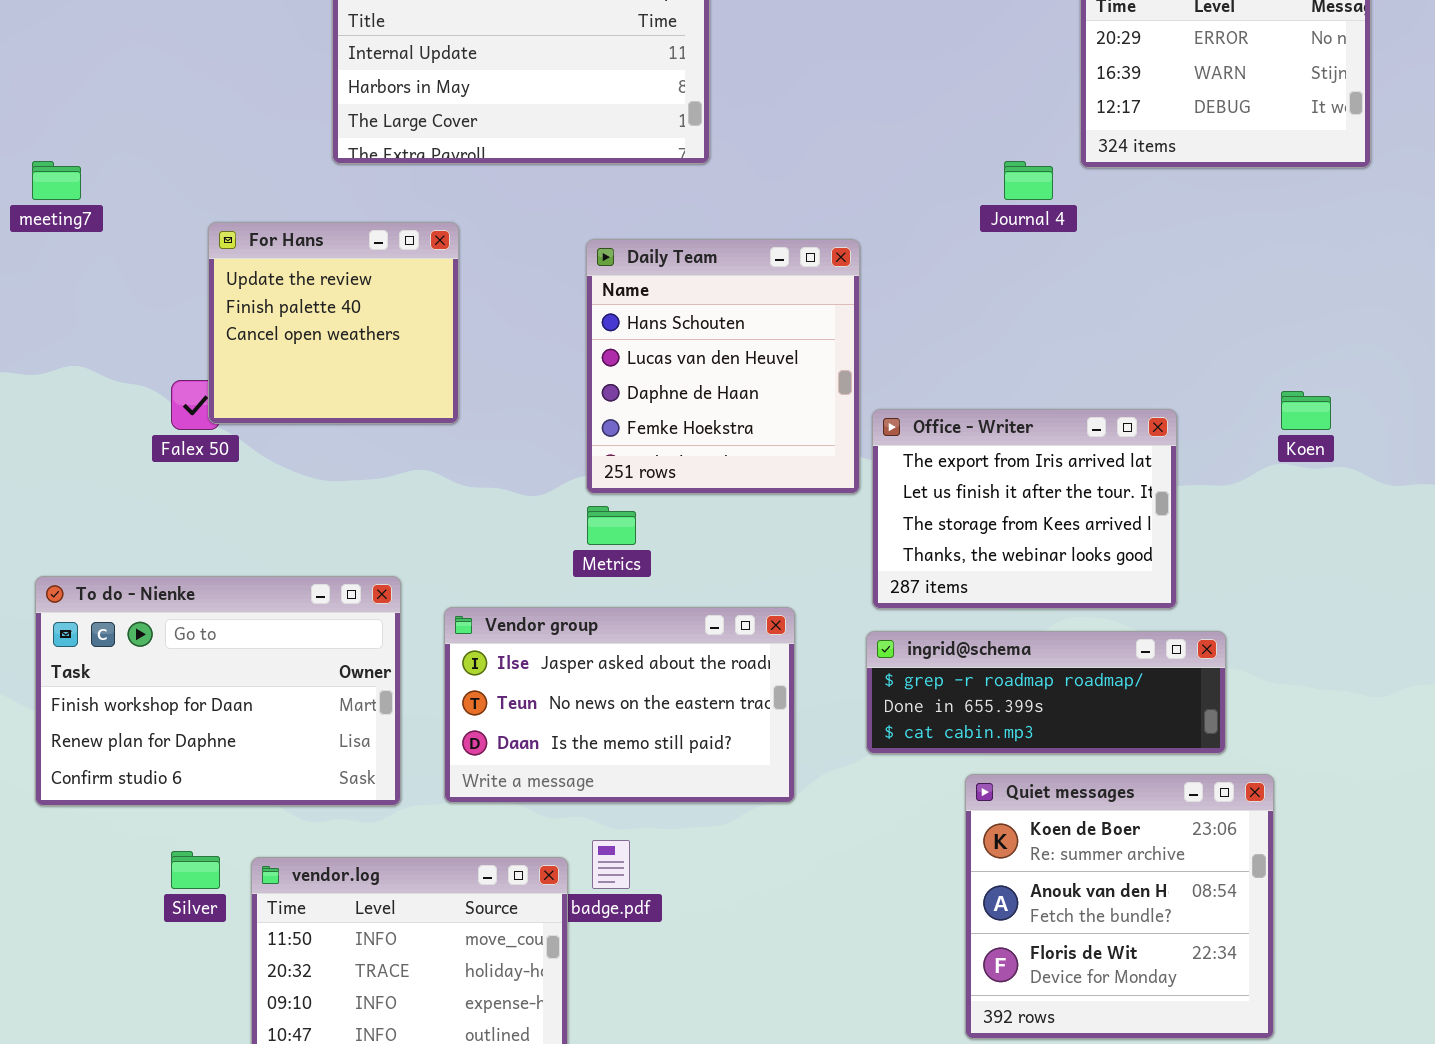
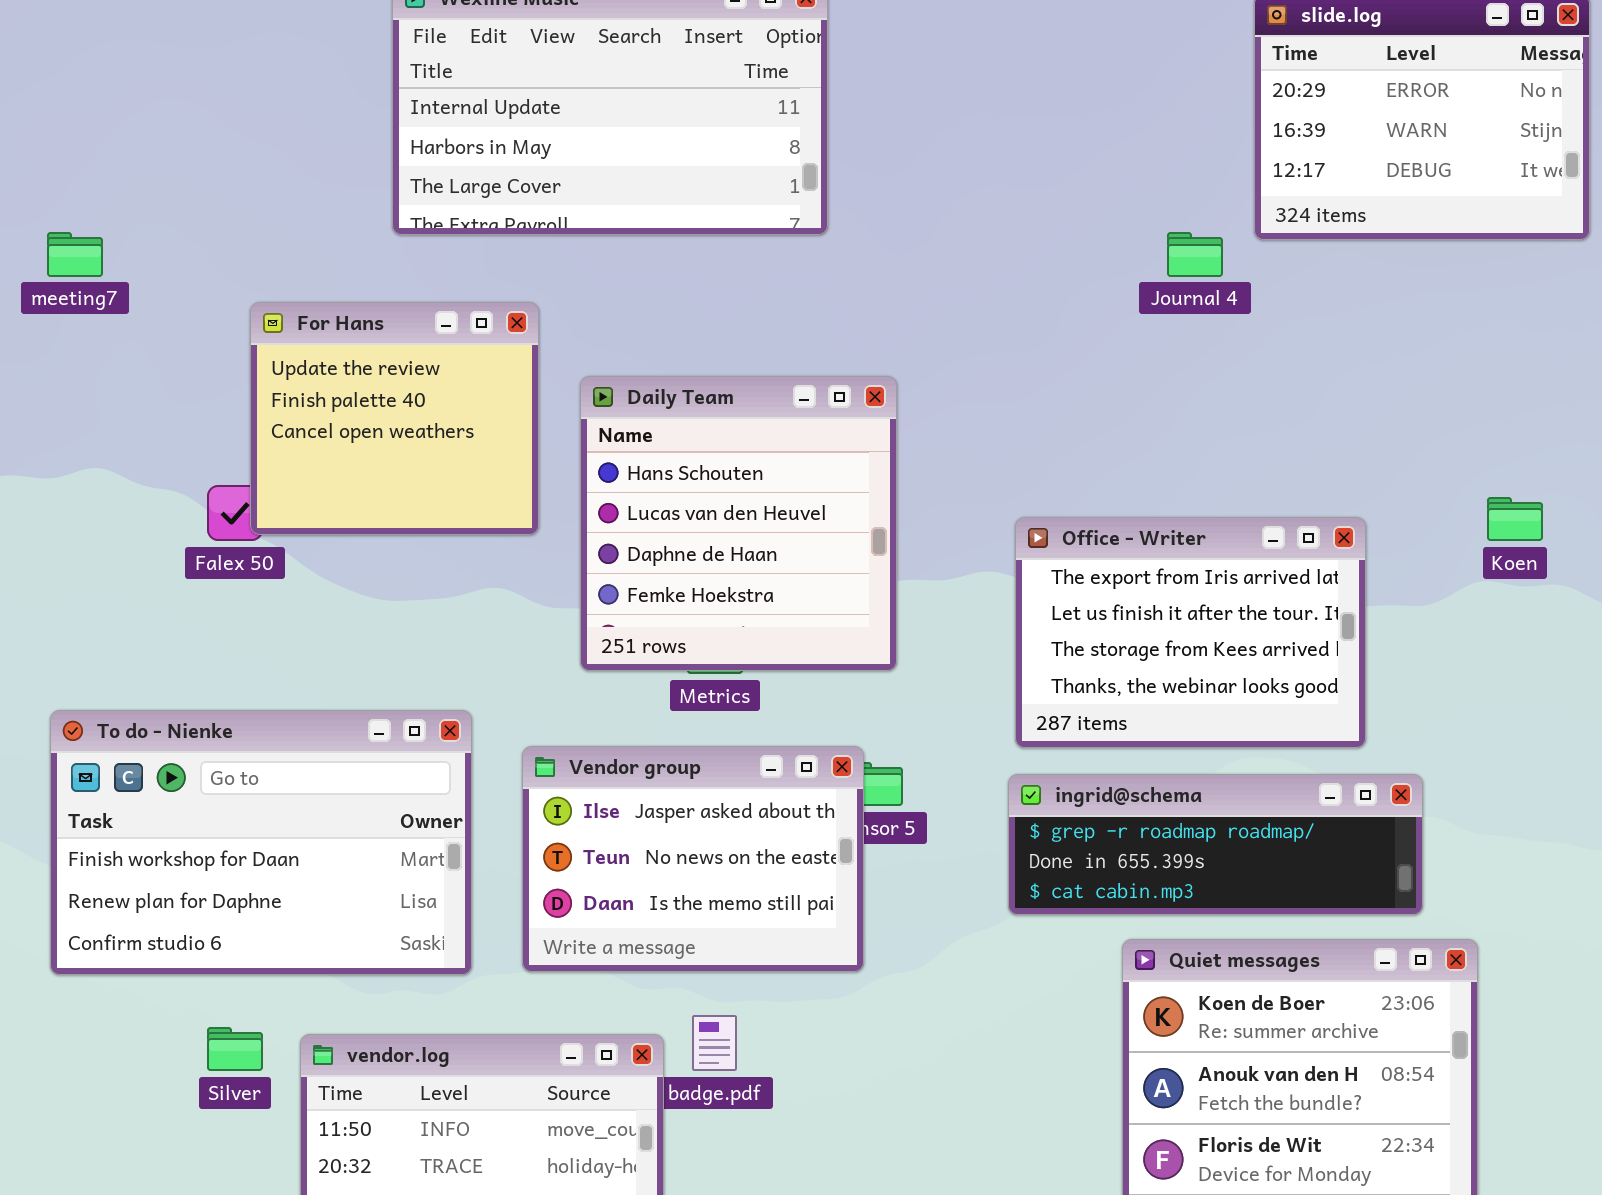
Daily Team: [586,239,860,494] -> [580,376,897,671], moved
Vendor group: [444,607,795,803] -> [522,746,864,972], resized

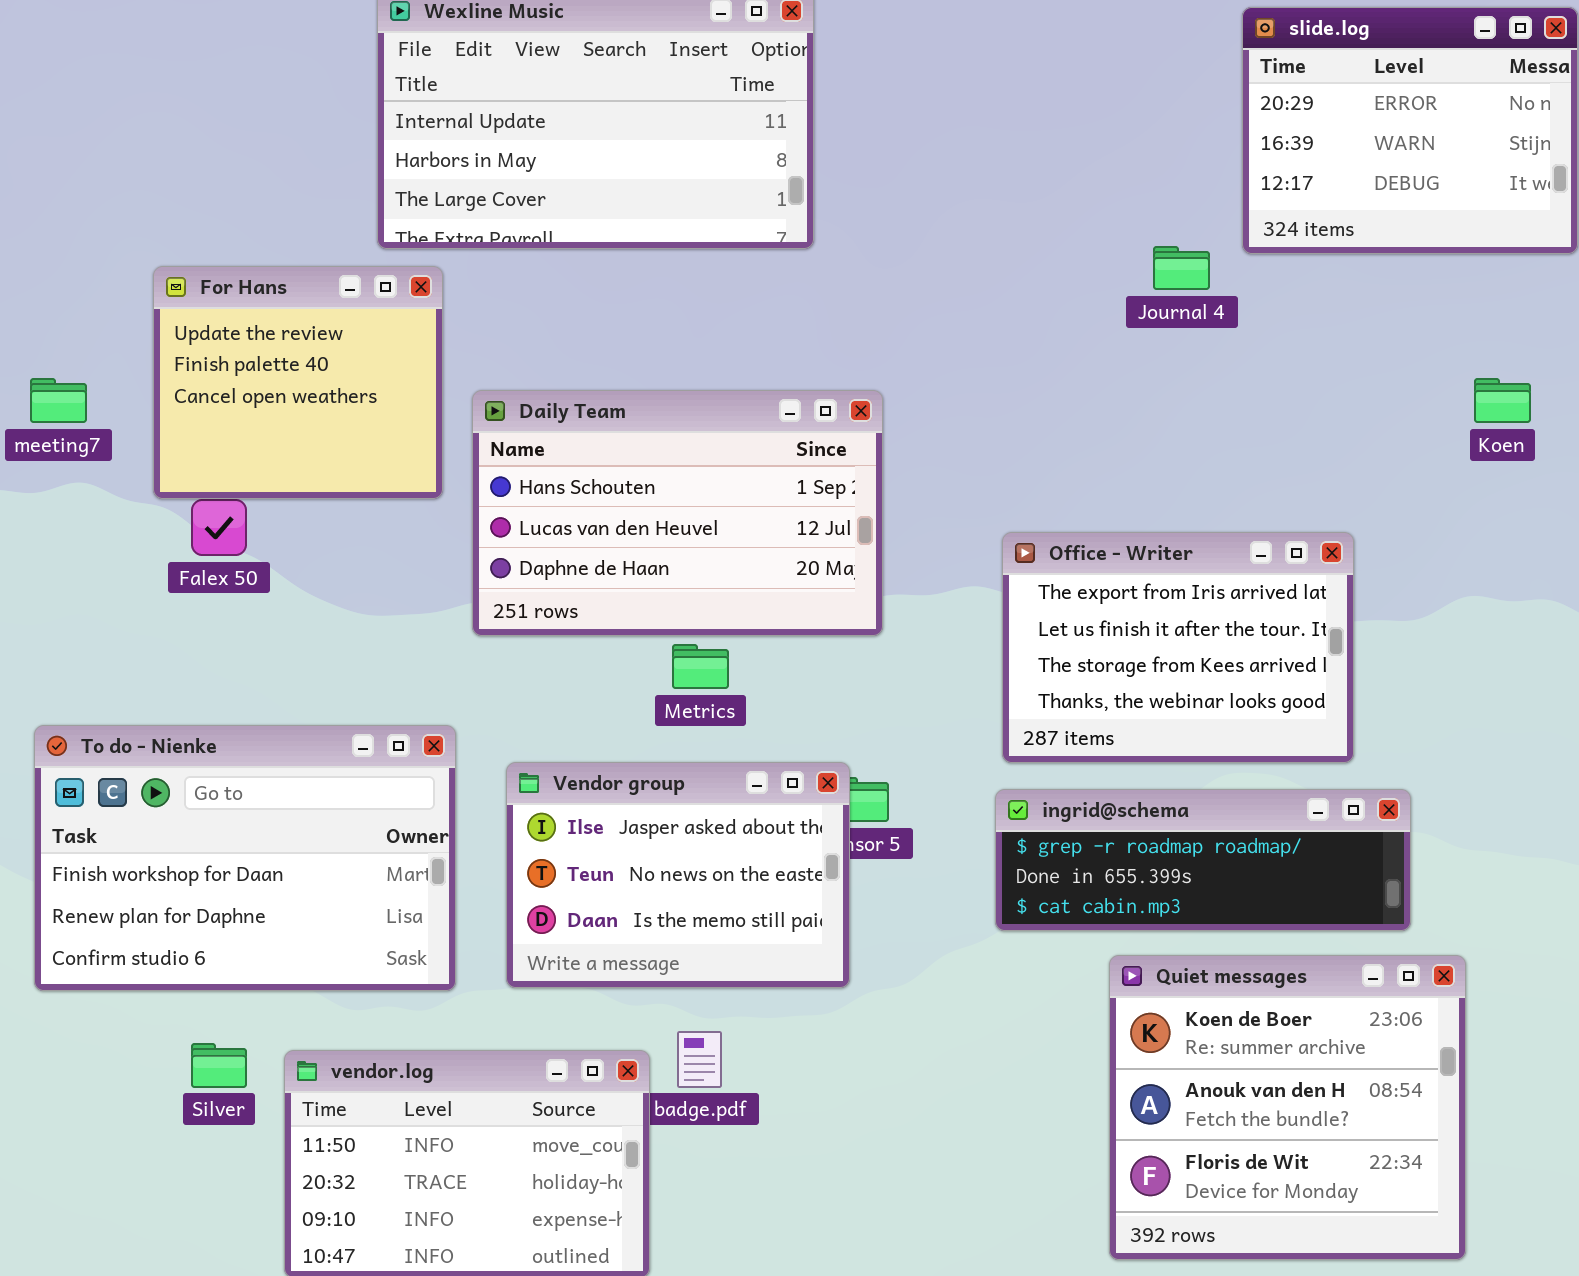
meeting7: [47,232,103,277] -> [30,378,87,423], moved
For Hans: [250,302,539,535] -> [153,266,443,499], moved
Daily Team: [580,376,897,671] -> [472,390,883,636], resized
Koen: [1487,497,1543,541] -> [1474,378,1531,423], moved

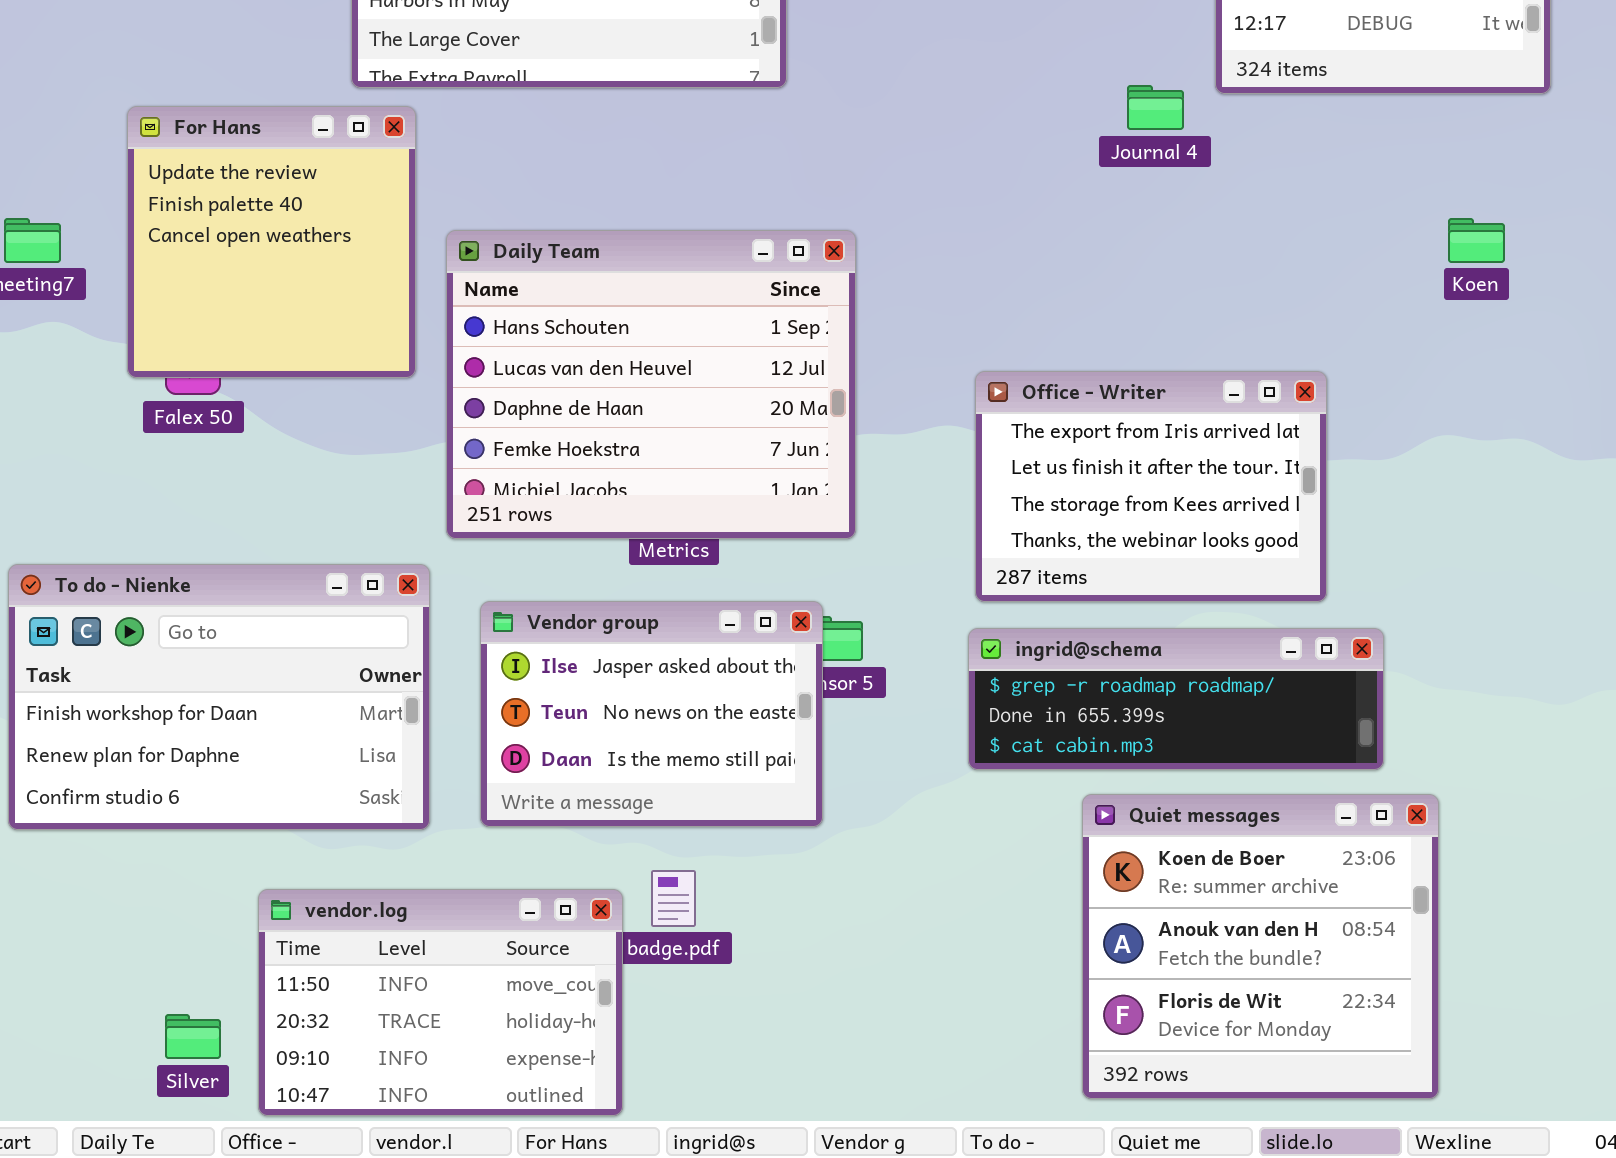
For Hans: [153,266,443,499] -> [127,106,416,378], resized
Daily Team: [472,390,883,636] -> [446,230,856,539], resized
Silver: [191,1043,247,1088] -> [165,1014,221,1059], moved

